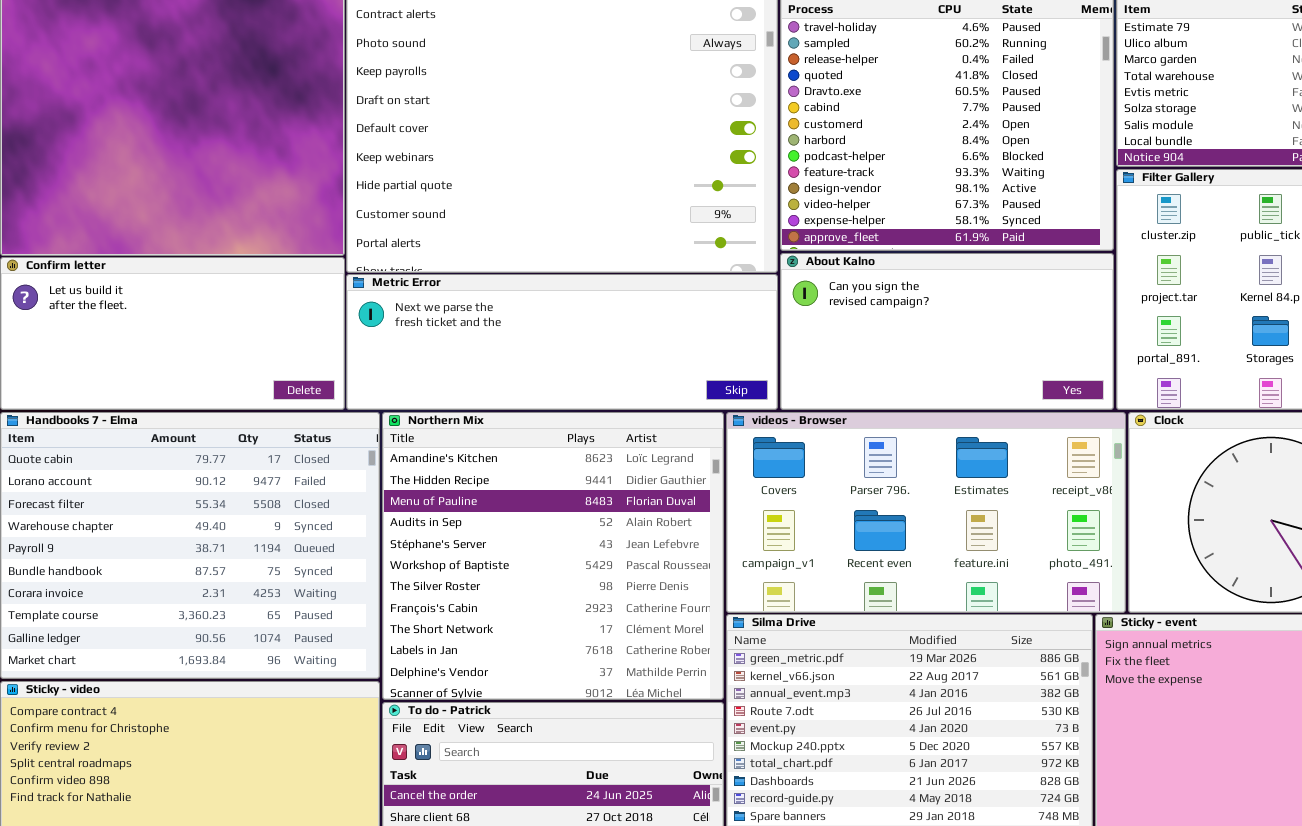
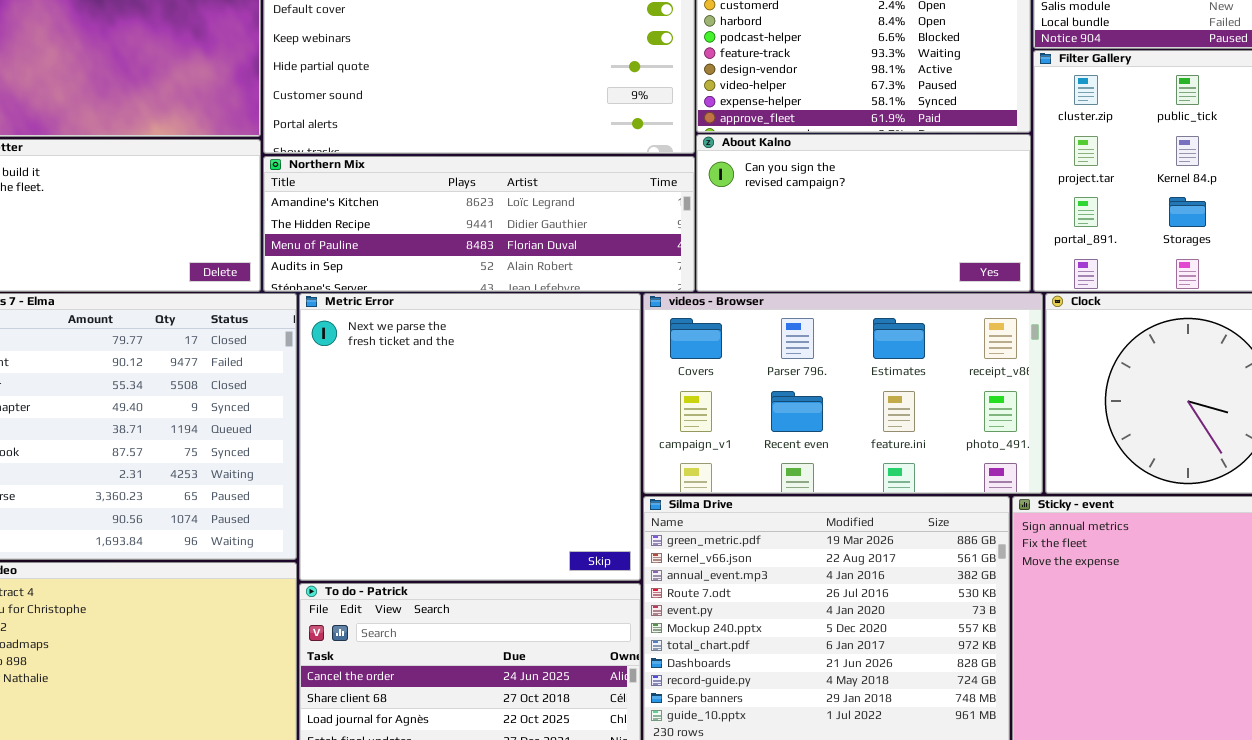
Metric Error: [346,274,778,410] -> [299,293,641,581], moved, resized
Northern Mix: [382,412,724,700] -> [263,156,695,292], moved, resized

